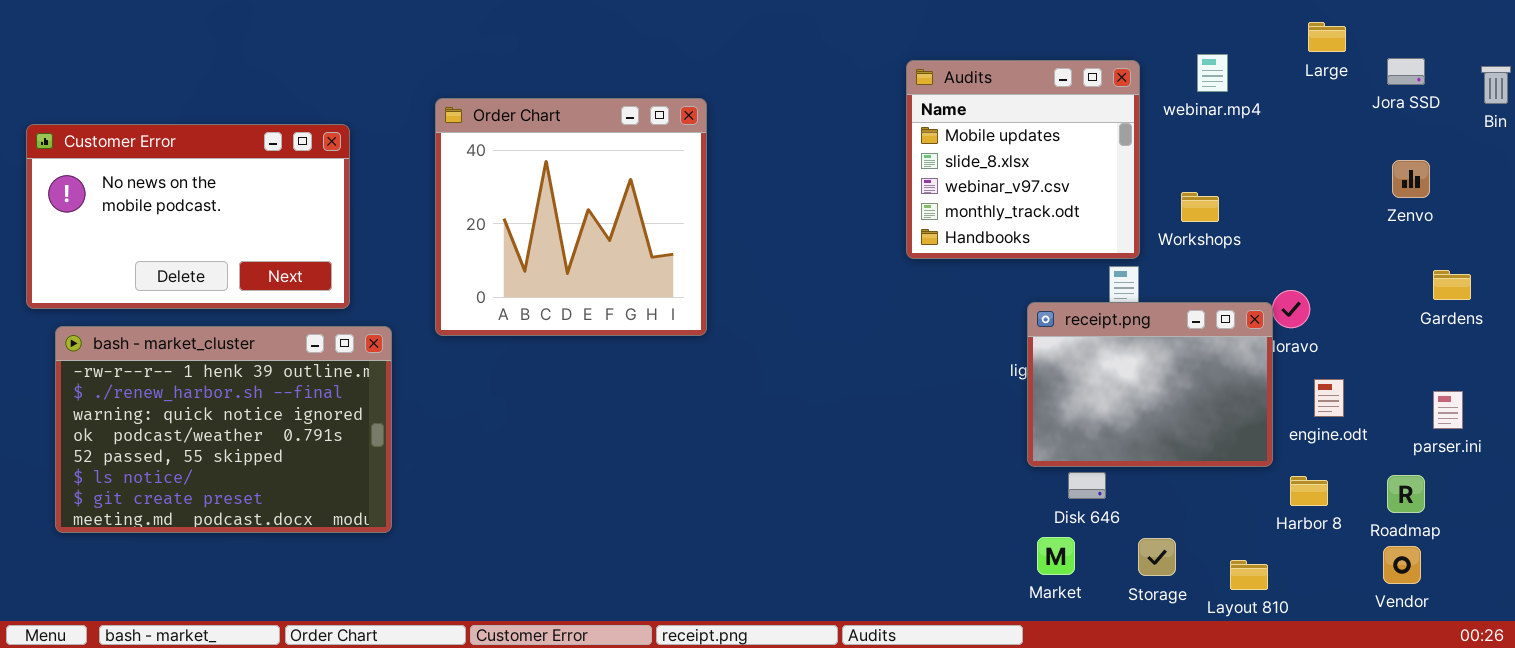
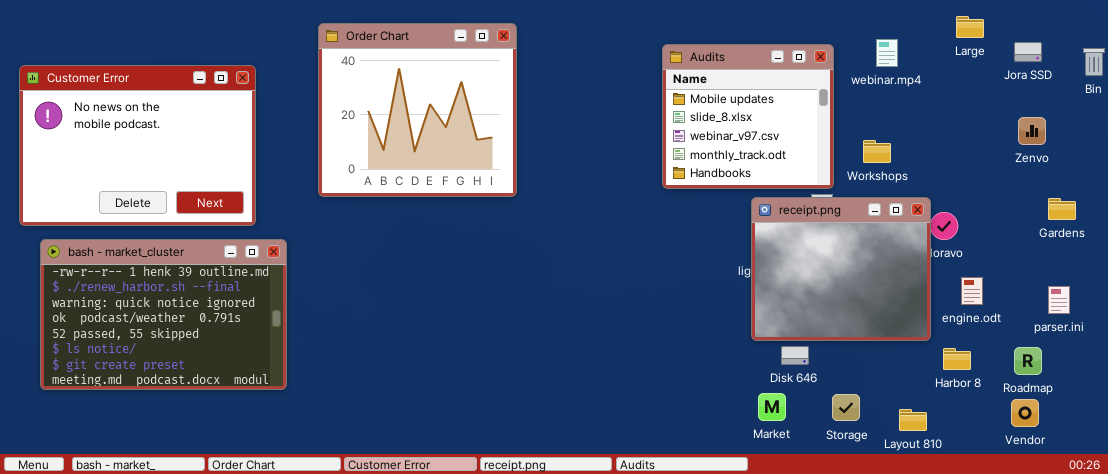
Order Chart: [435,98,707,336] -> [318,23,517,197], moved
Customer Error: [26,124,350,309] -> [19,65,256,226], resized
receipt.png: [1027,302,1273,467] -> [751,197,931,341], resized

